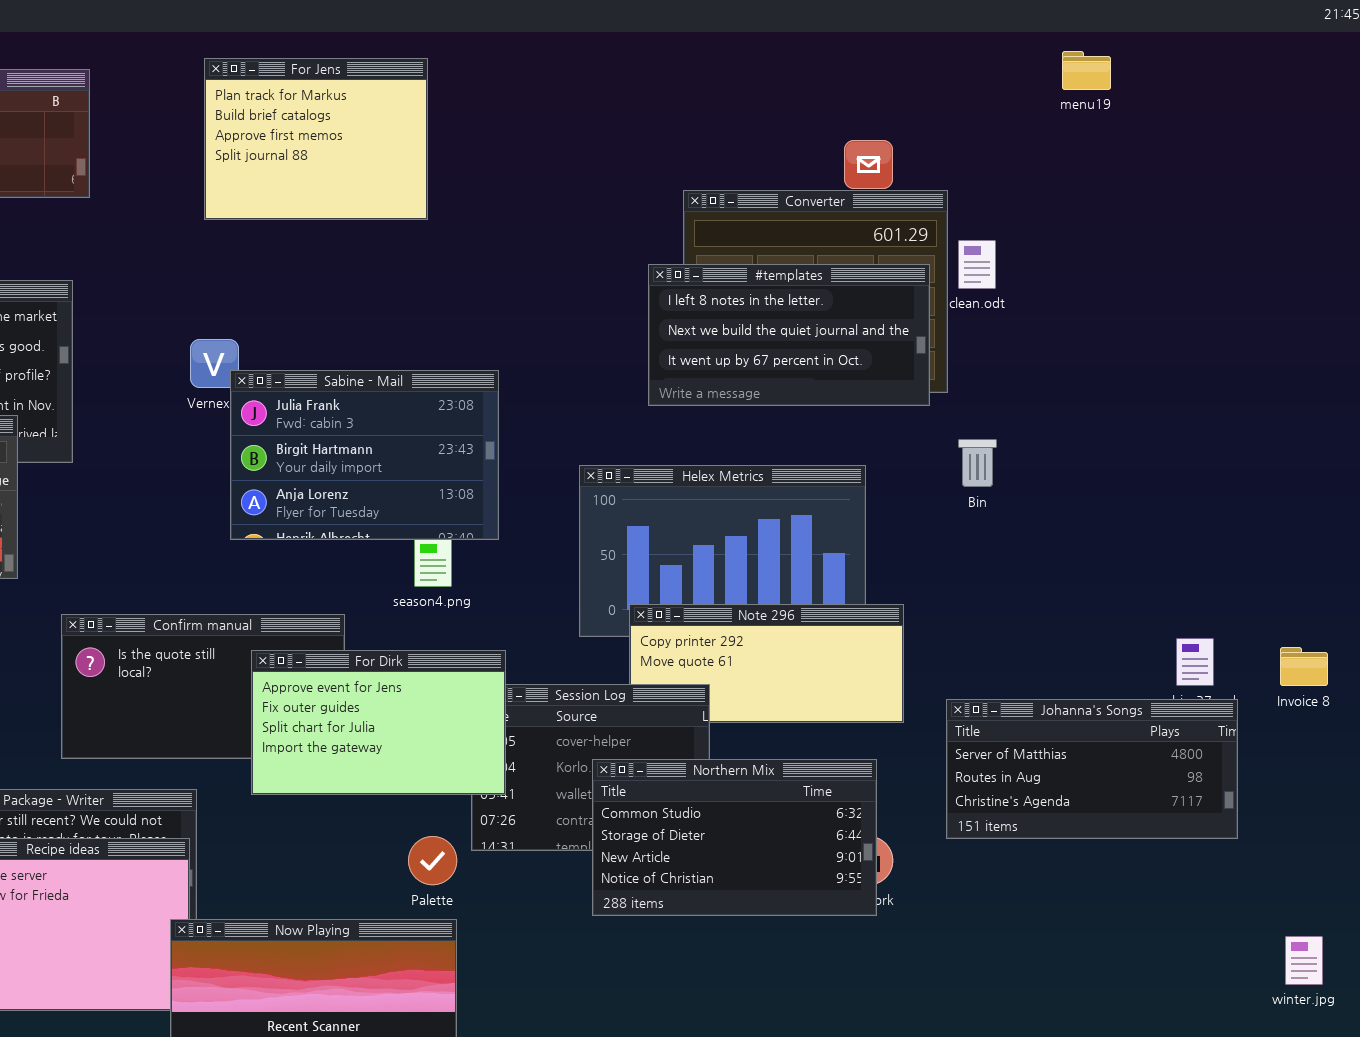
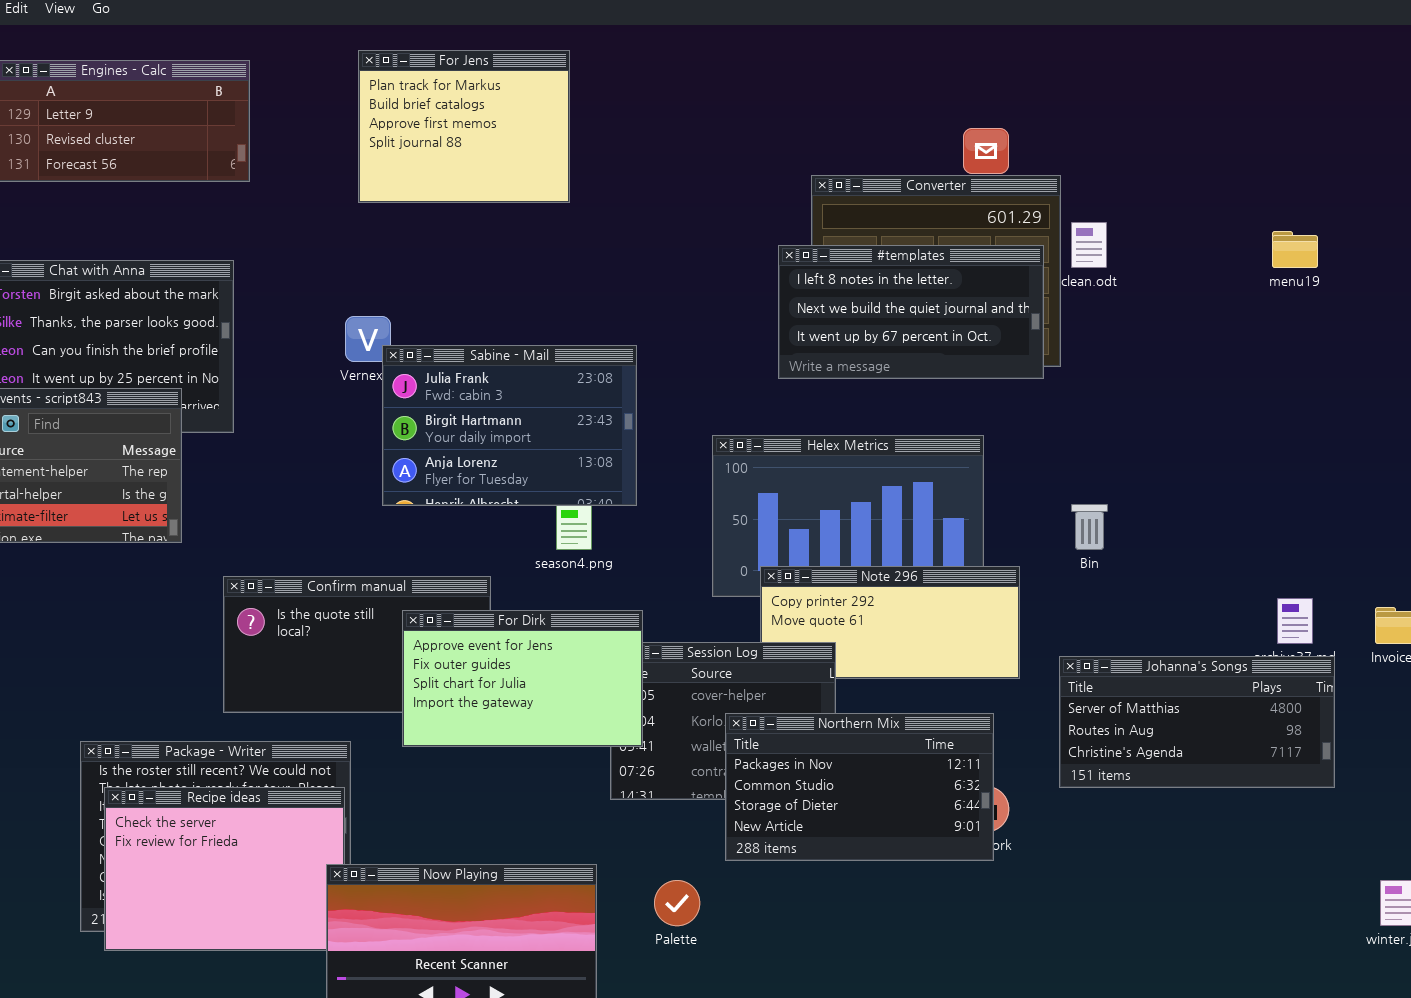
menu19: [1062,51,1111,90] -> [1272,231,1318,268], moved
Bin: [958,439,997,487] -> [1071,504,1108,550], moved
Northern Mix: [592,759,877,916] -> [725,713,994,861], scrolled up 1 row
Palette: [408,836,457,885] -> [654,880,700,926], moved

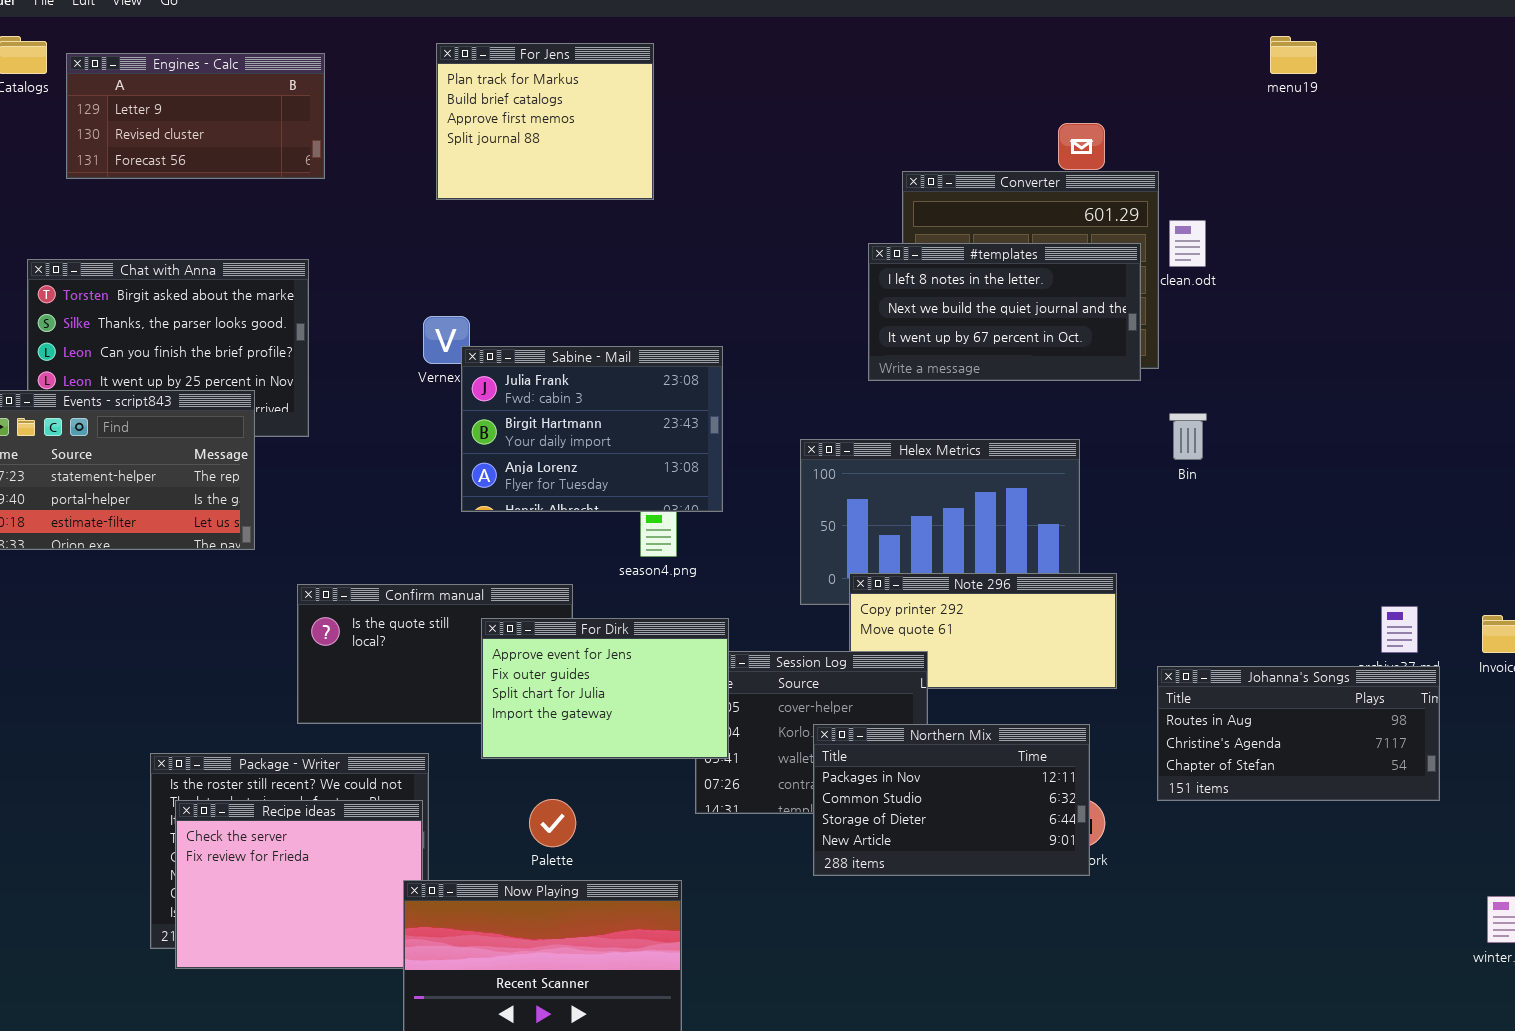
menu19: [1272,231,1318,268] -> [1270,36,1317,74], moved
Bin: [1071,504,1108,550] -> [1169,413,1207,460], moved
Johanna's Songs: [1059,656,1335,788] -> [1157,666,1440,801], scrolled down 1 row
Palette: [654,880,700,926] -> [529,799,576,847], moved

